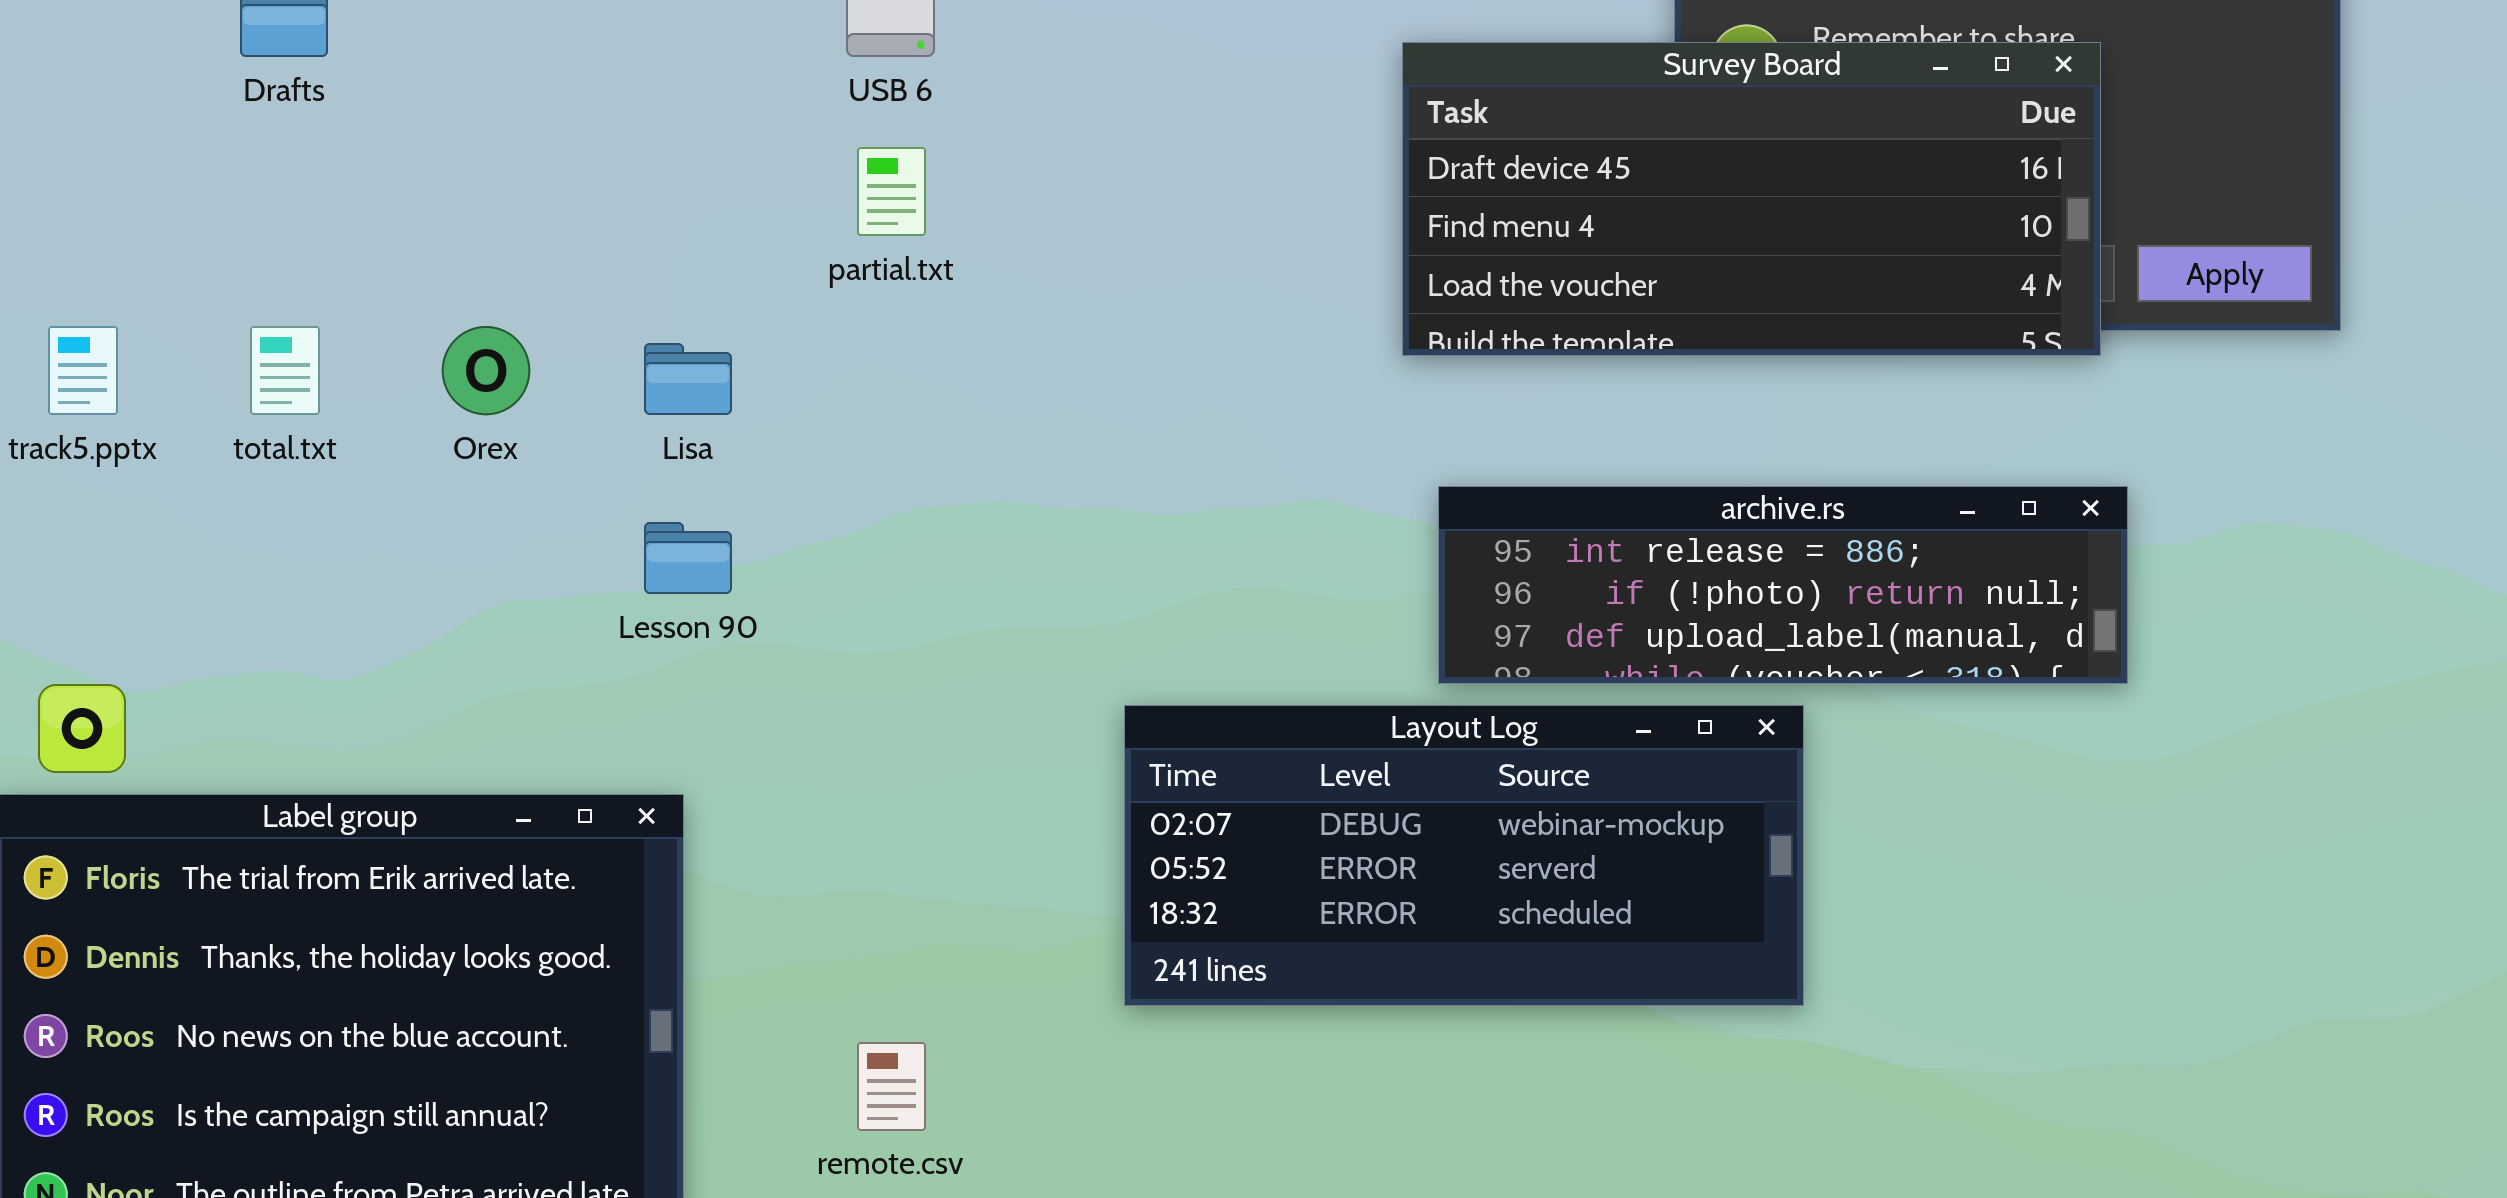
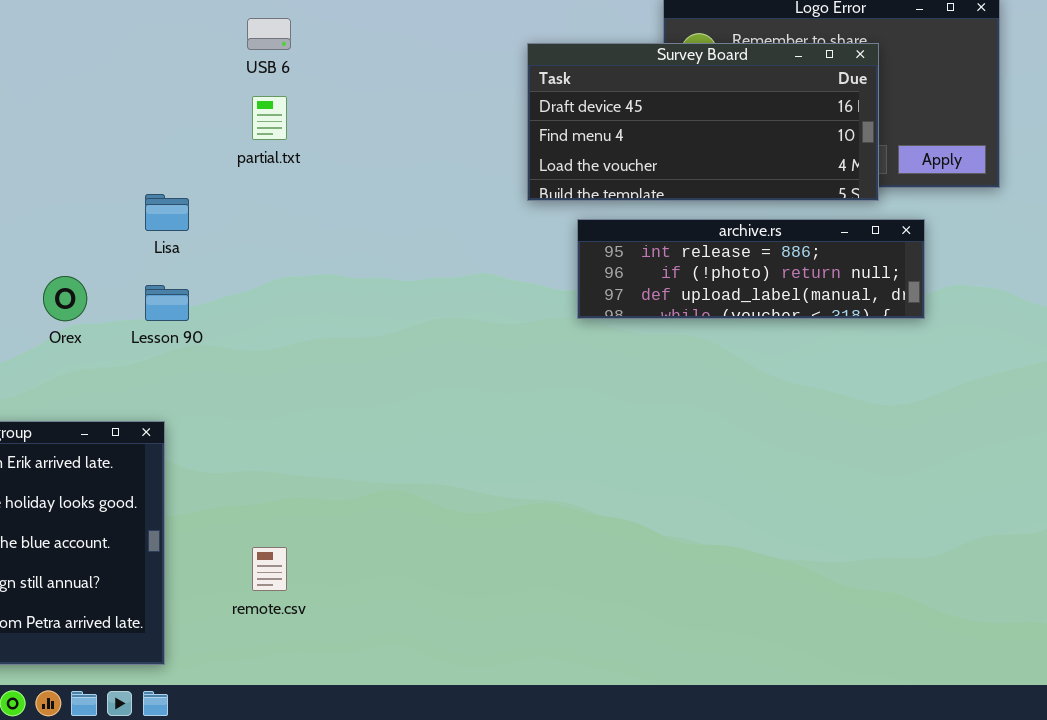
Orex: [442,326,530,415] -> [43,276,87,321], moved
archive.rs: [1438,486,2128,684] -> [577,219,925,319], moved
Layout Log: [1124,705,1804,1006] -> none, closed

